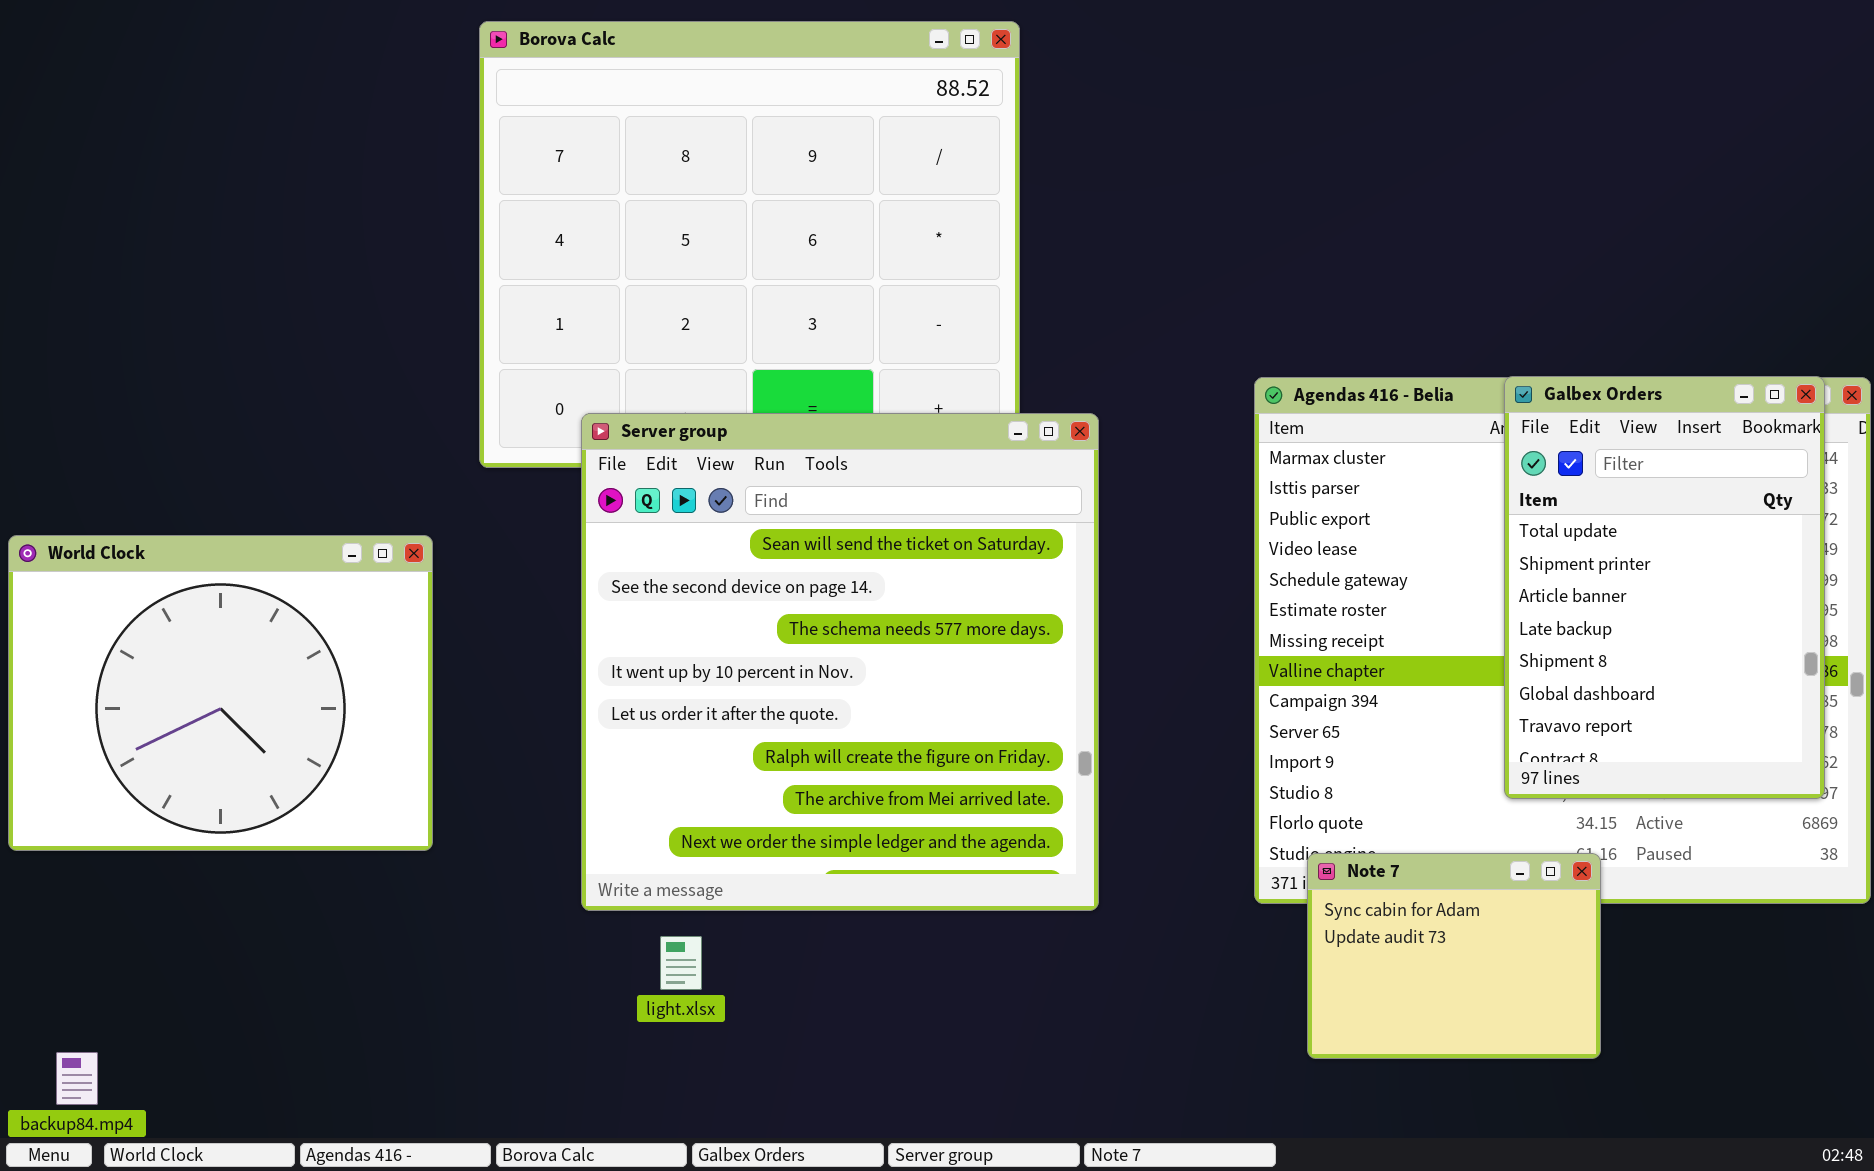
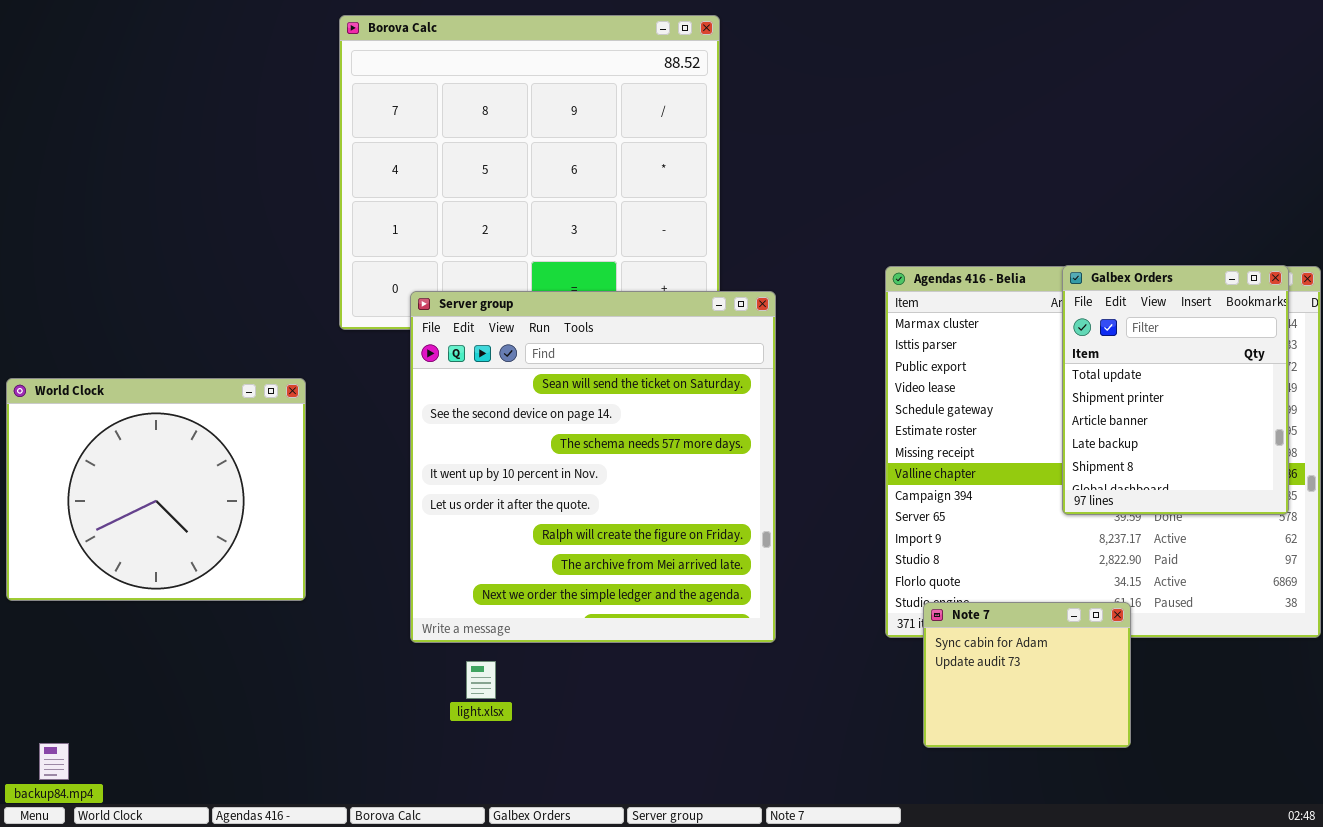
Galbex Orders: [1504,376,1825,799] -> [1062,265,1289,515], resized

